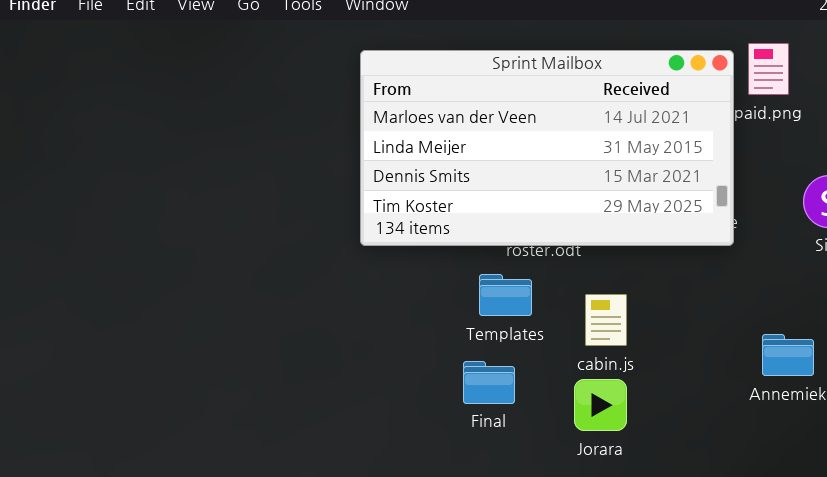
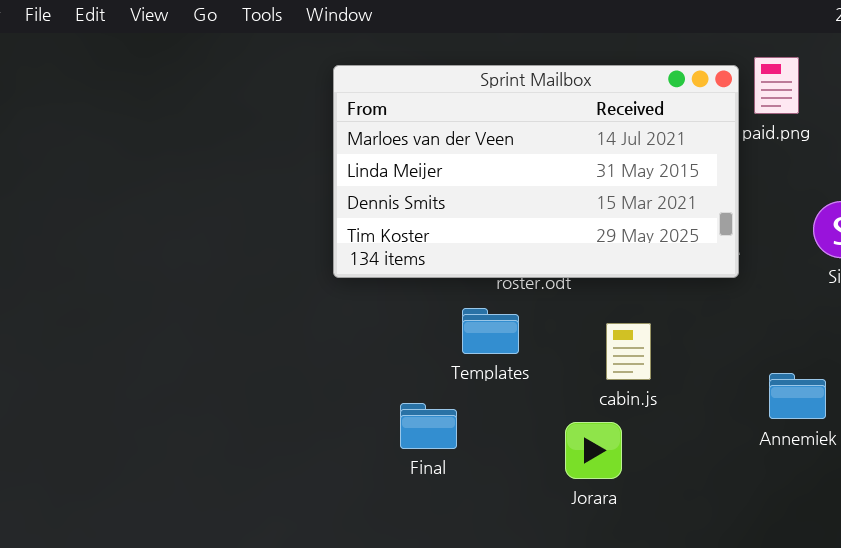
cabin.js: [585,294,627,346] -> [606,323,651,380], moved
Final: [463,361,515,404] -> [400,403,457,449], moved

